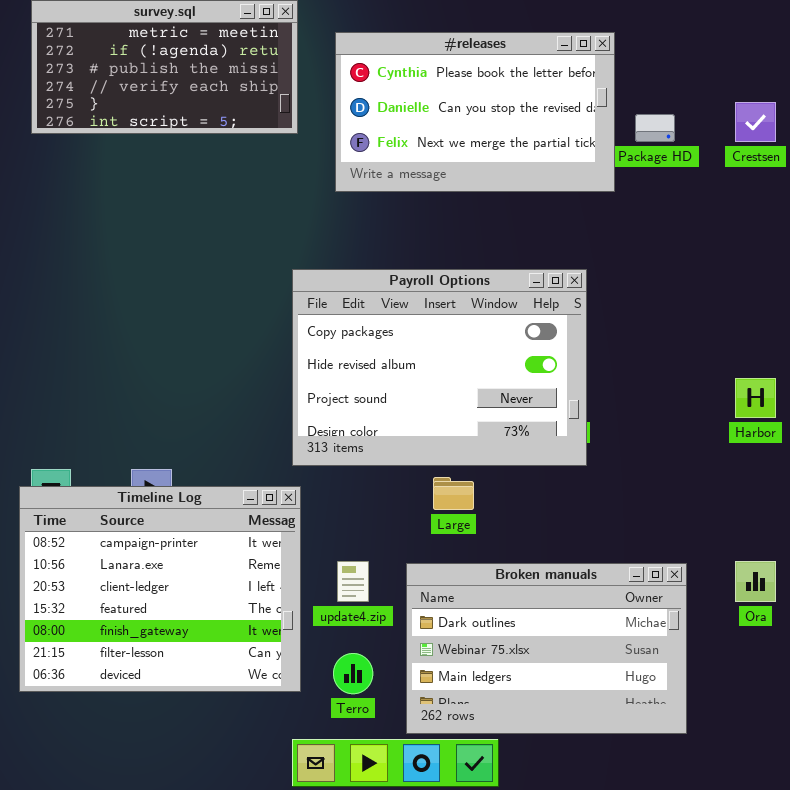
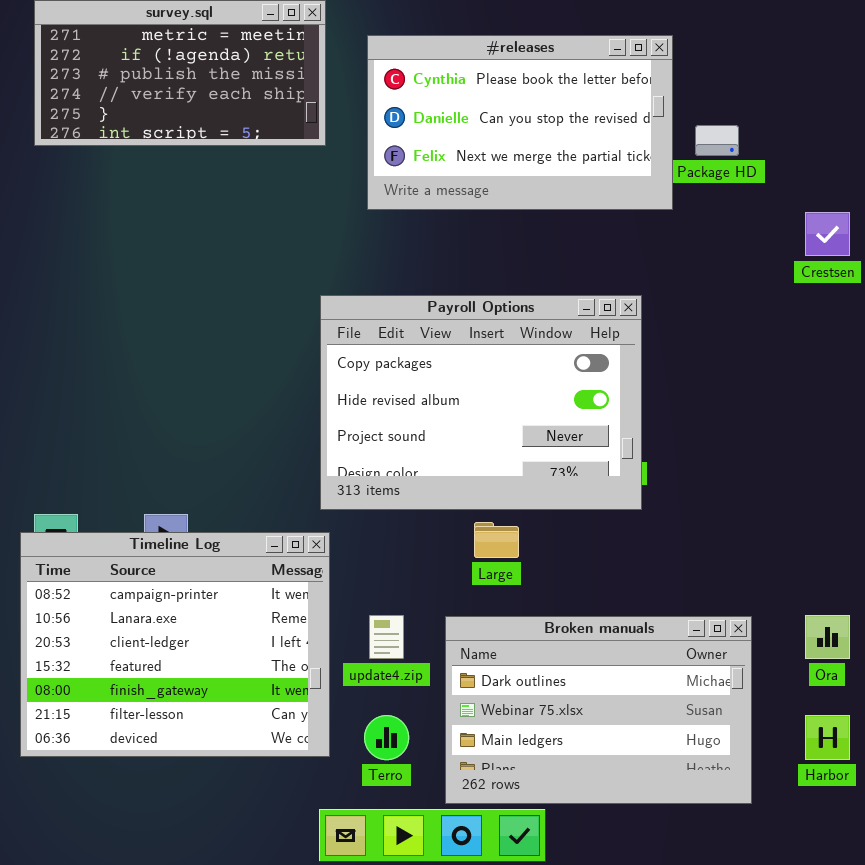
Crestsen: [735,102,776,142] -> [805,212,850,256], moved
Harbor: [735,378,776,418] -> [805,715,850,760], moved

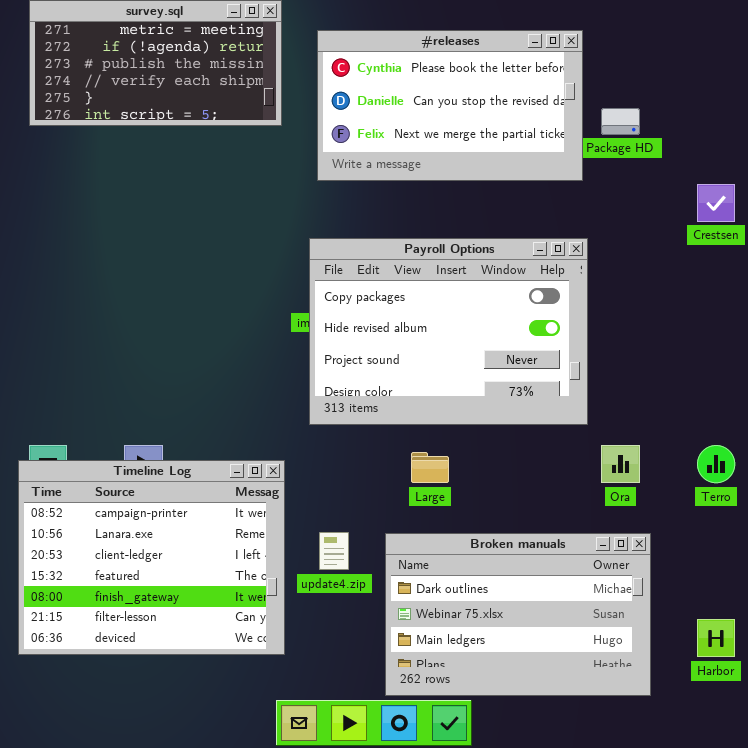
Payroll Options: [320,295,642,510] -> [309,238,588,425], moved
Ora: [805,615,850,659] -> [601,445,640,483], moved
Terro: [364,715,409,760] -> [697,445,735,483], moved

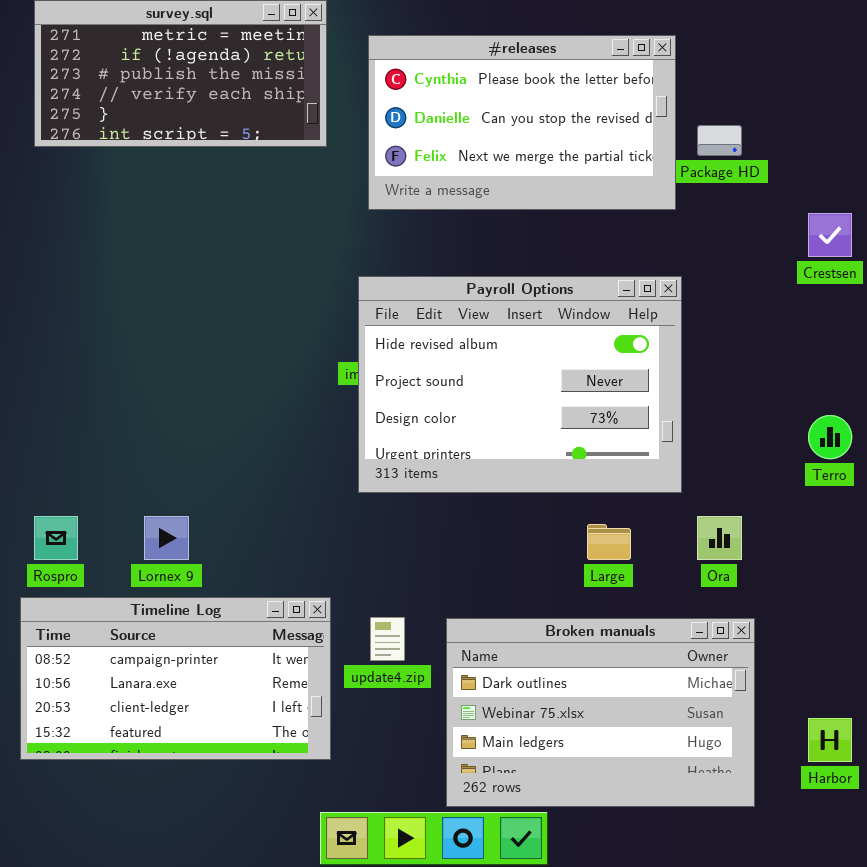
Payroll Options: [309,238,588,425] -> [358,276,682,493], scrolled down 1 row
Terro: [697,445,735,483] -> [808,415,852,459], moved
Large: [411,452,449,483] -> [587,524,631,560], moved
Timeline Log: [18,460,285,655] -> [20,597,331,760], resized

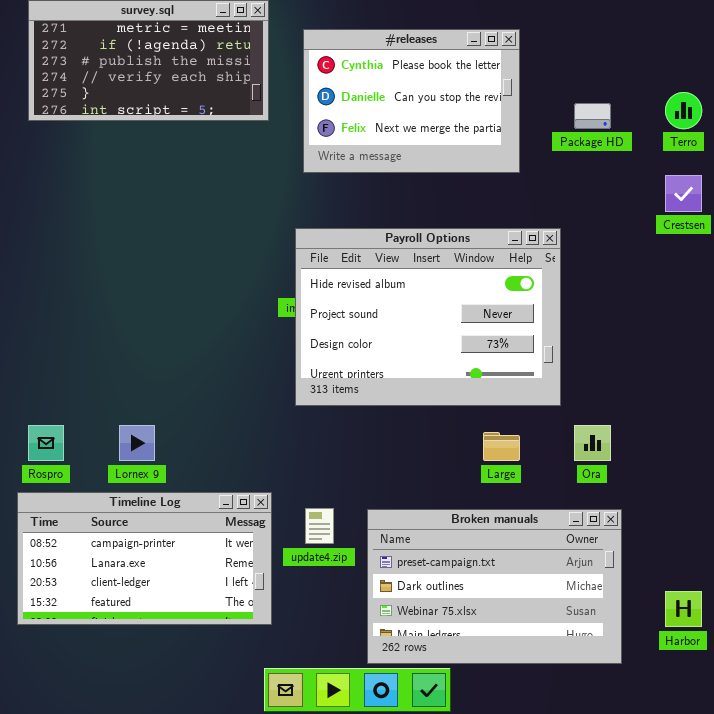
#releases: [368,35,676,210] -> [303,29,520,173], resized
Terro: [808,415,852,459] -> [665,92,702,129], moved
Broken manuals: [446,618,755,807] -> [367,509,622,664], scrolled up 1 row

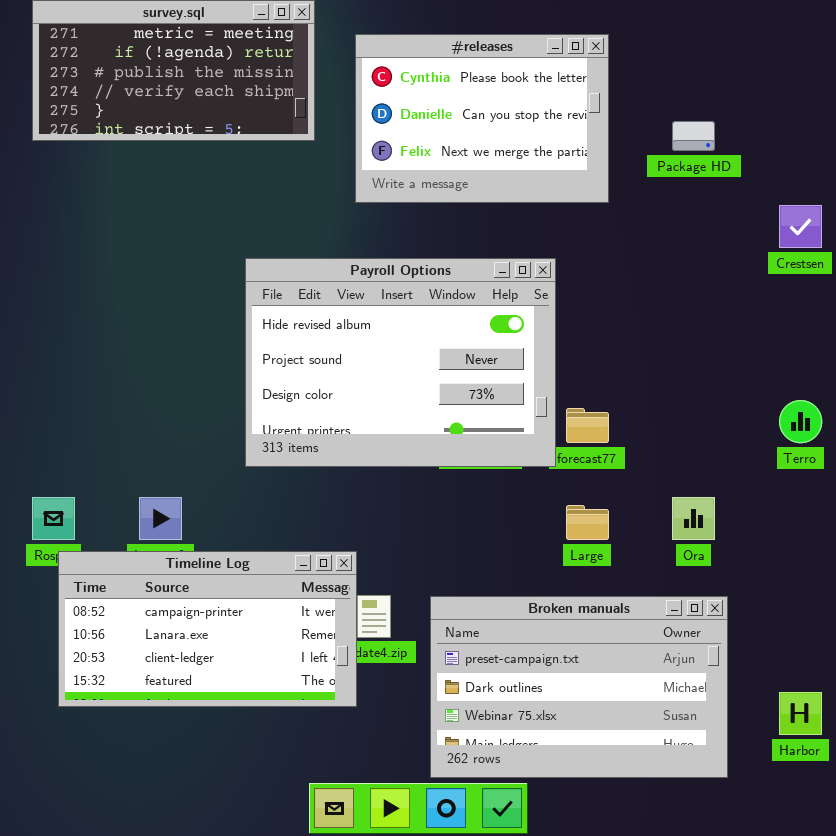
Terro: [665,92,702,129] -> [779,400,822,443], moved
Payroll Options: [295,228,561,406] -> [245,258,556,467], moved
Timeline Log: [17,492,272,625] -> [58,551,357,707], moved

